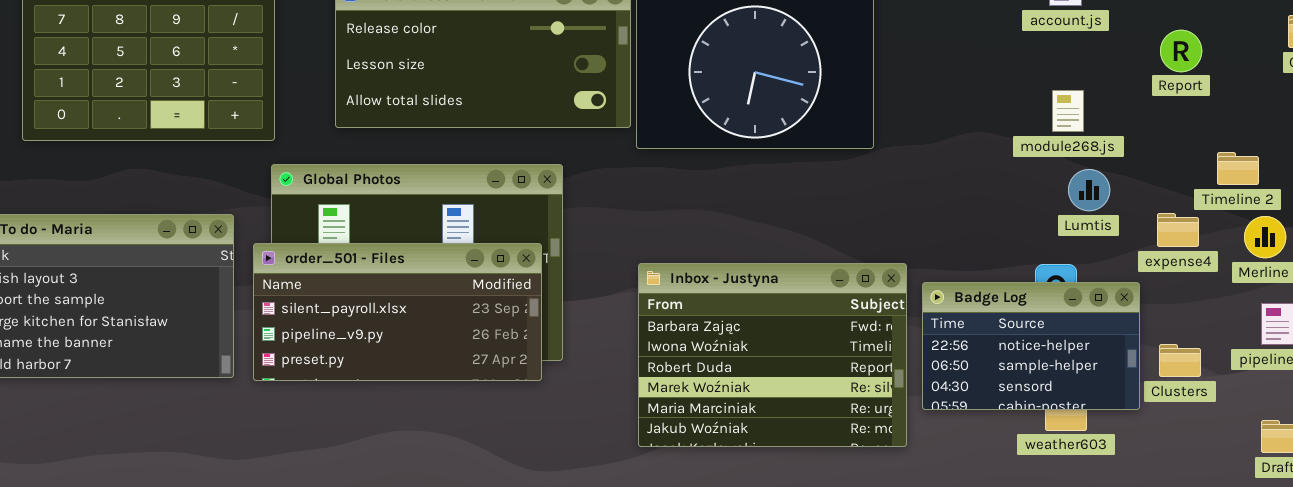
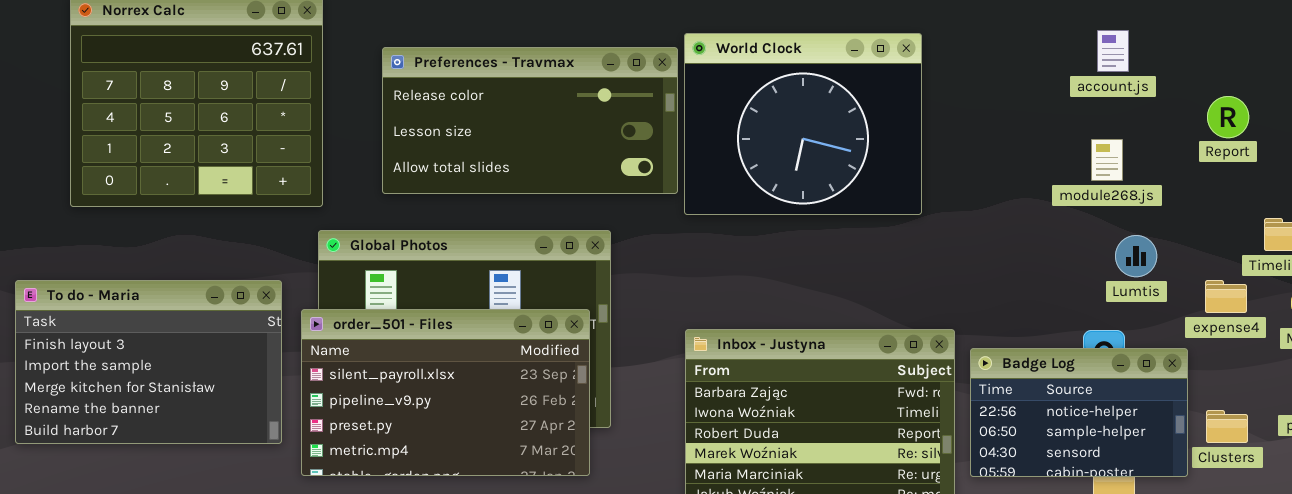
module268.js: [1052,90,1084,132] -> [1091,139,1123,181], moved
order_501 - Files: [253,243,542,381] -> [301,309,590,476], resized

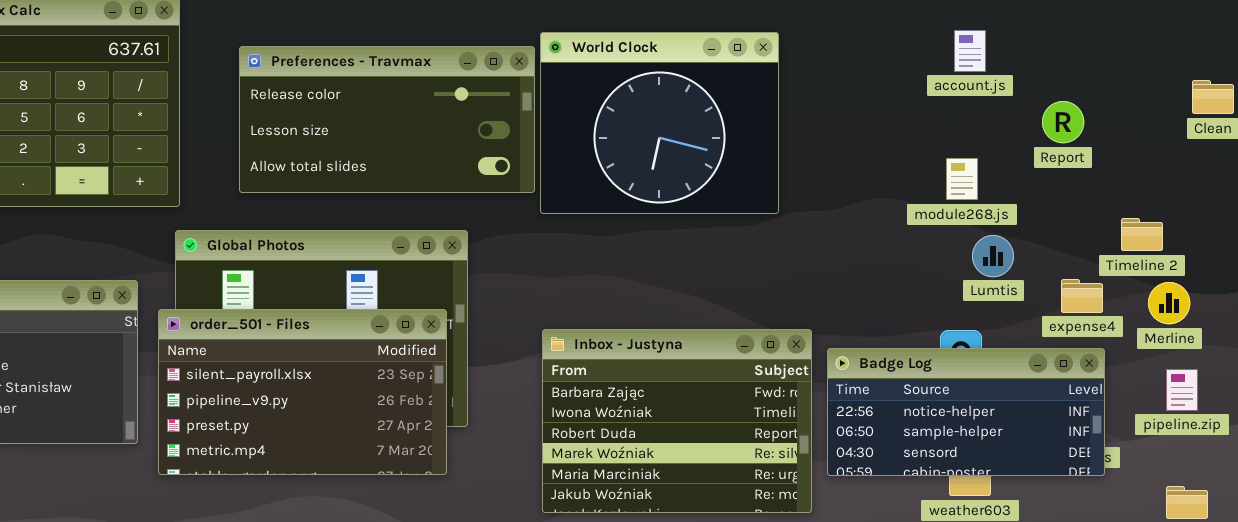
Report: [1207,96,1249,138] -> [1042,101,1084,143], moved
module268.js: [1091,139,1123,181] -> [946,158,978,200], moved
Badge Log: [970,348,1188,477] -> [827,348,1105,476], resized

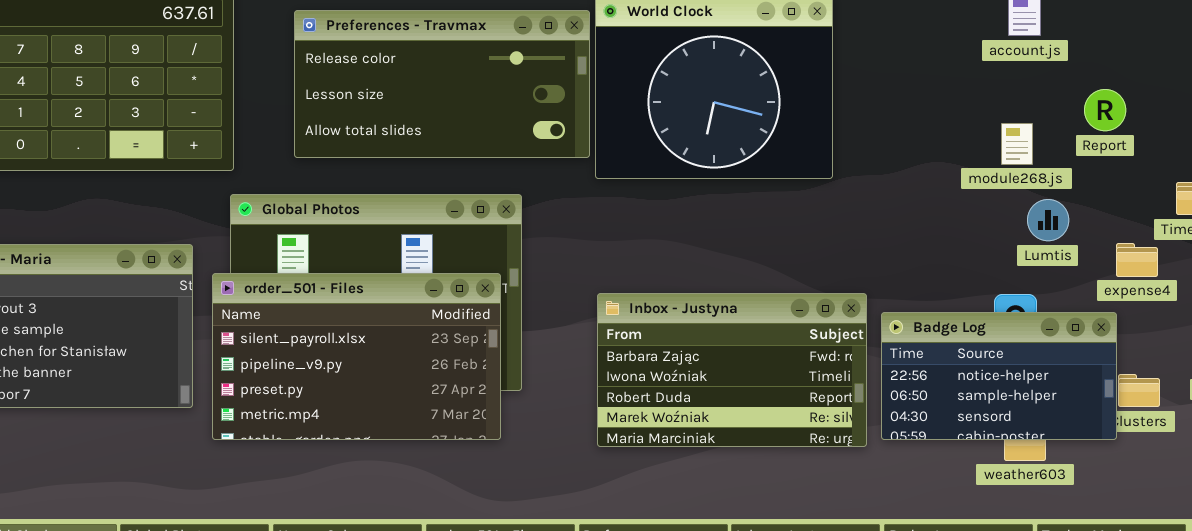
Report: [1042,101,1084,143] -> [1084,89,1126,131], moved
Inbox - Justyna: [542,329,812,513] -> [597,293,867,447], resized
Badge Log: [827,348,1105,476] -> [881,312,1117,440], resized

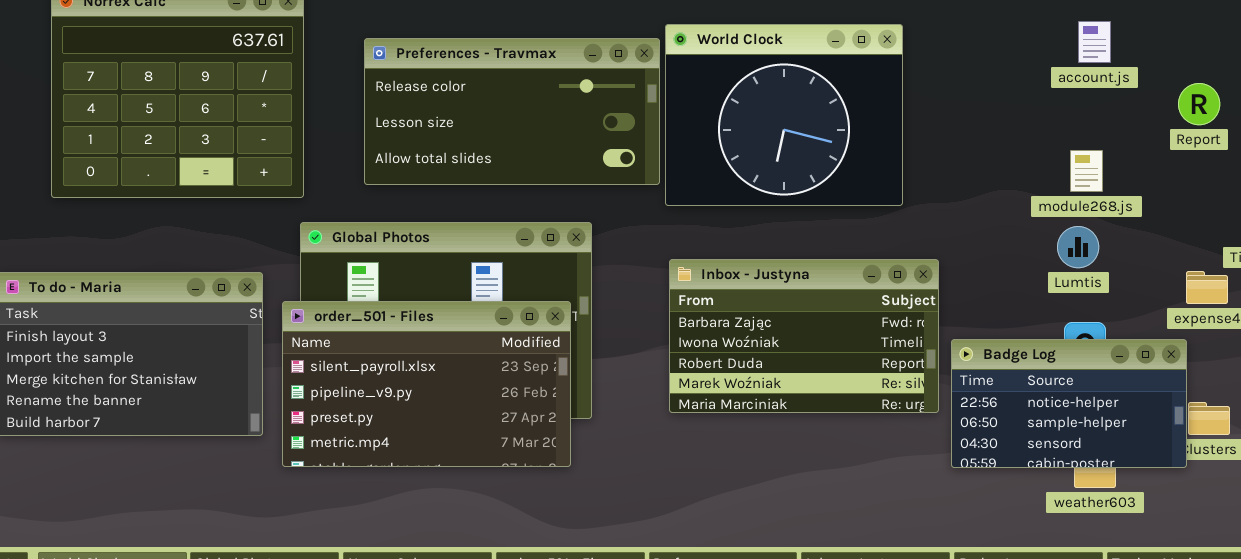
Report: [1084,89,1126,131] -> [1178,83,1220,125], moved
Lumtis: [1027,199,1069,241] -> [1057,226,1099,268], moved
Inbox - Justyna: [597,293,867,447] -> [669,259,939,413], moved

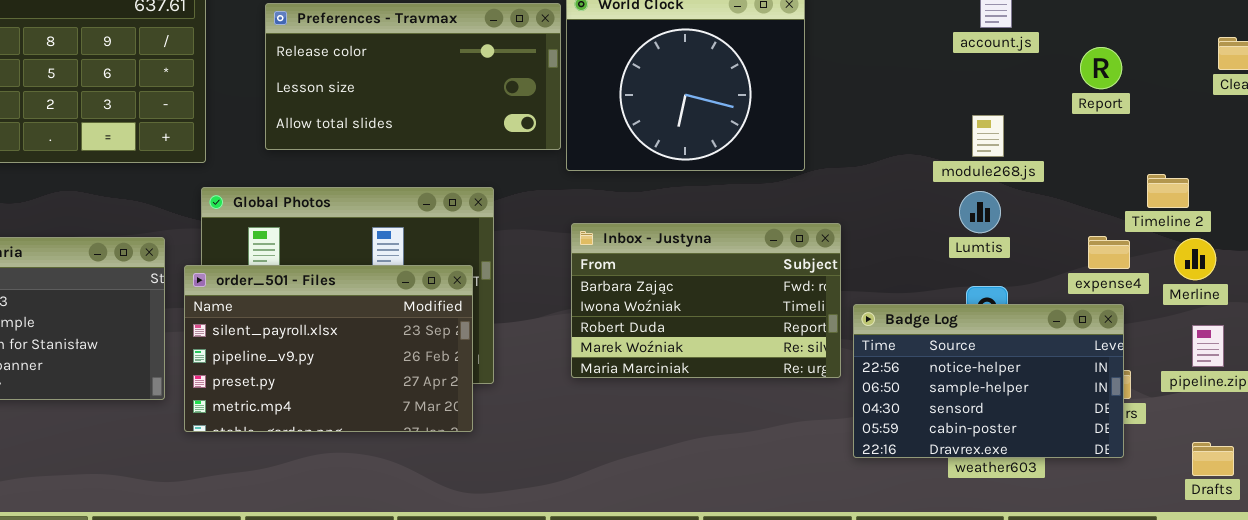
Badge Log: [951,339,1187,468] -> [853,304,1124,458], resized

